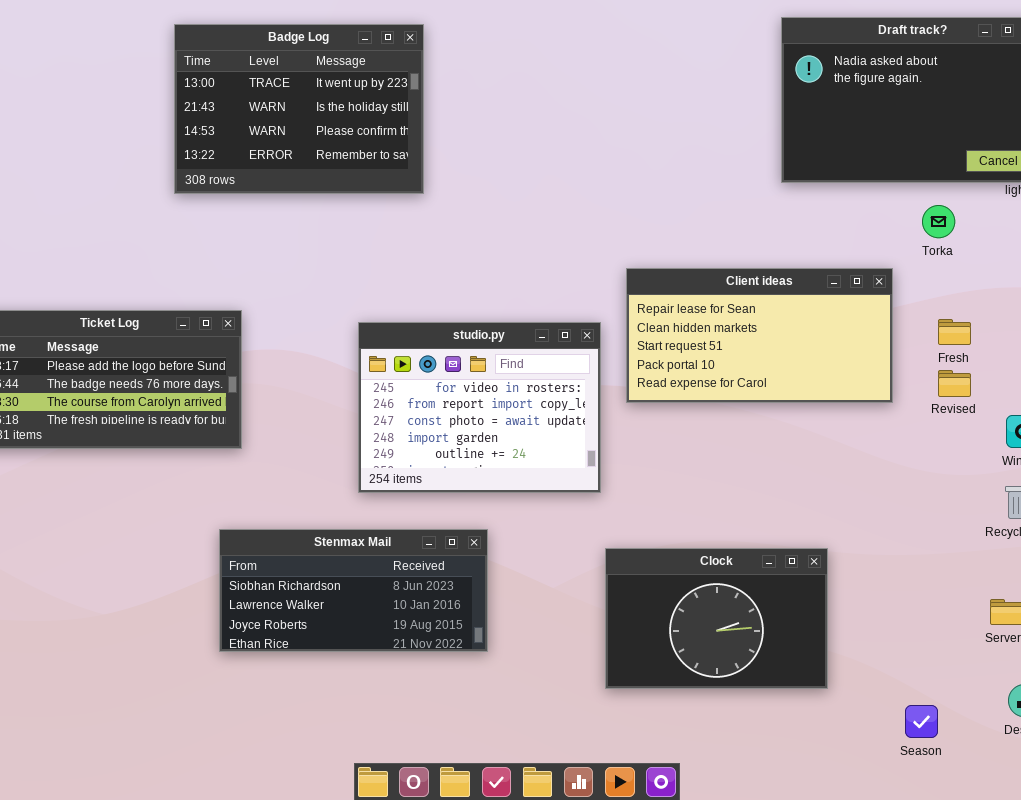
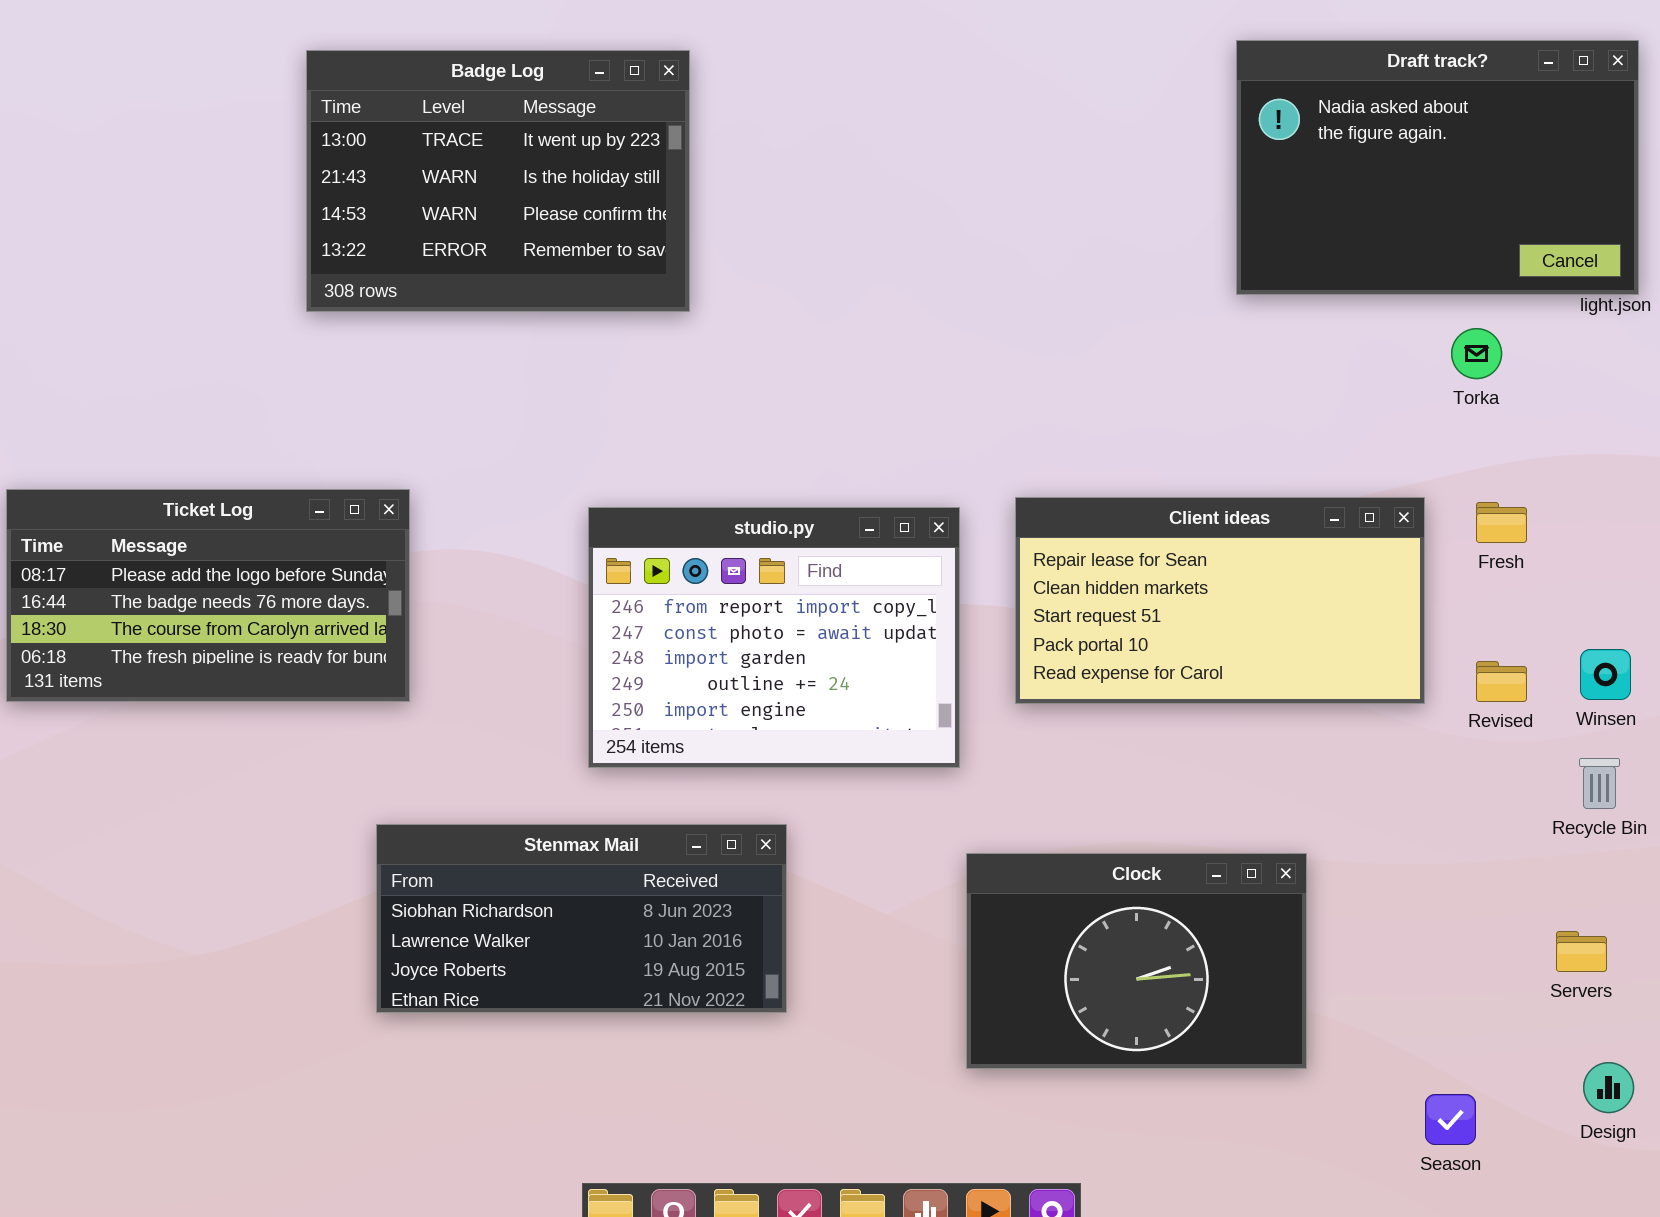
Client ideas: [626,268,893,403] -> [1015,497,1425,704], moved
studio.py: [358,322,601,493] -> [588,507,960,768], scrolled down 1 row
Revised: [938,370,971,397] -> [1476,661,1527,702], moved

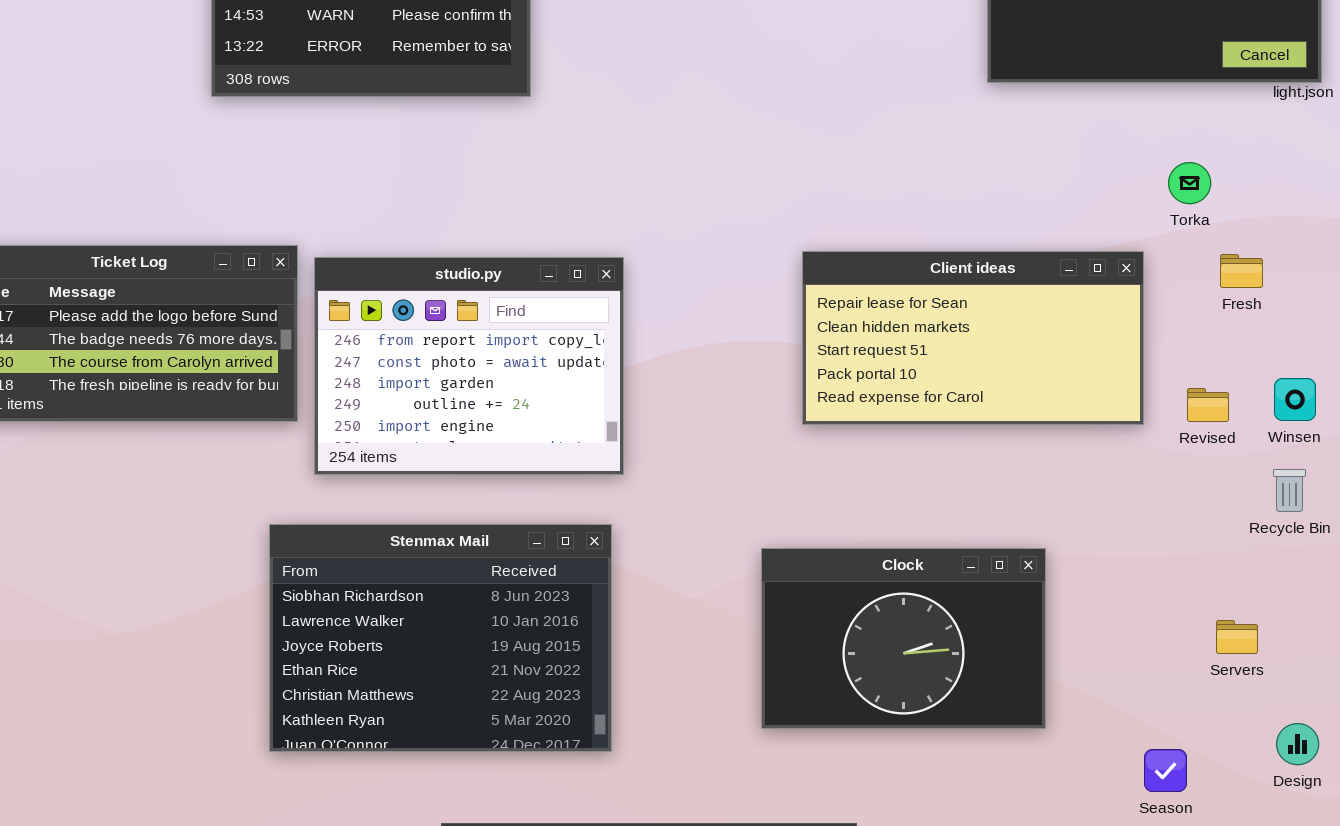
Torka: [1451,328,1502,379] -> [1168,162,1211,204], moved
Fresh: [1476,502,1527,543] -> [1220,254,1263,288], moved
studio.py: [588,507,960,768] -> [314,257,624,475], moved
Stenmax Mail: [376,824,787,1013] -> [269,524,612,752], resized
Servers: [1556,931,1607,972] -> [1216,620,1258,654], moved

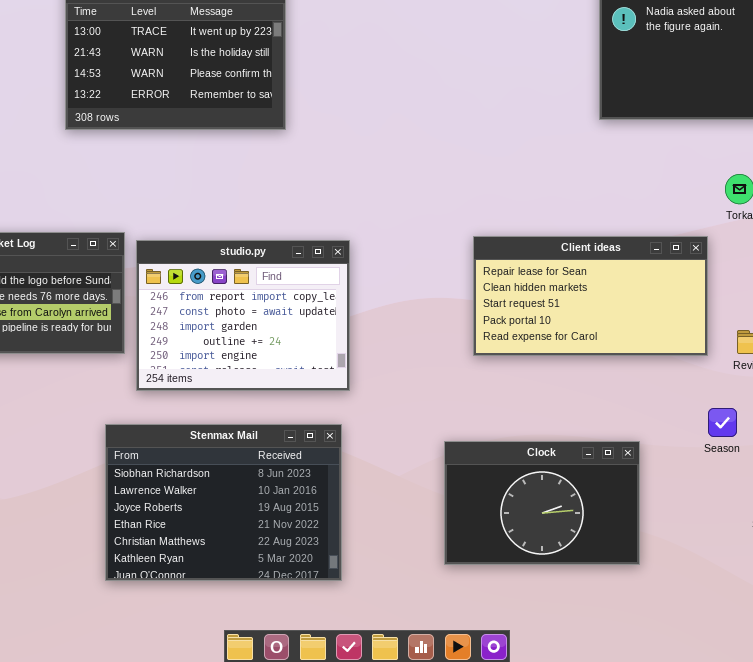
Season: [1144,749,1187,792] -> [708,408,737,437], moved

